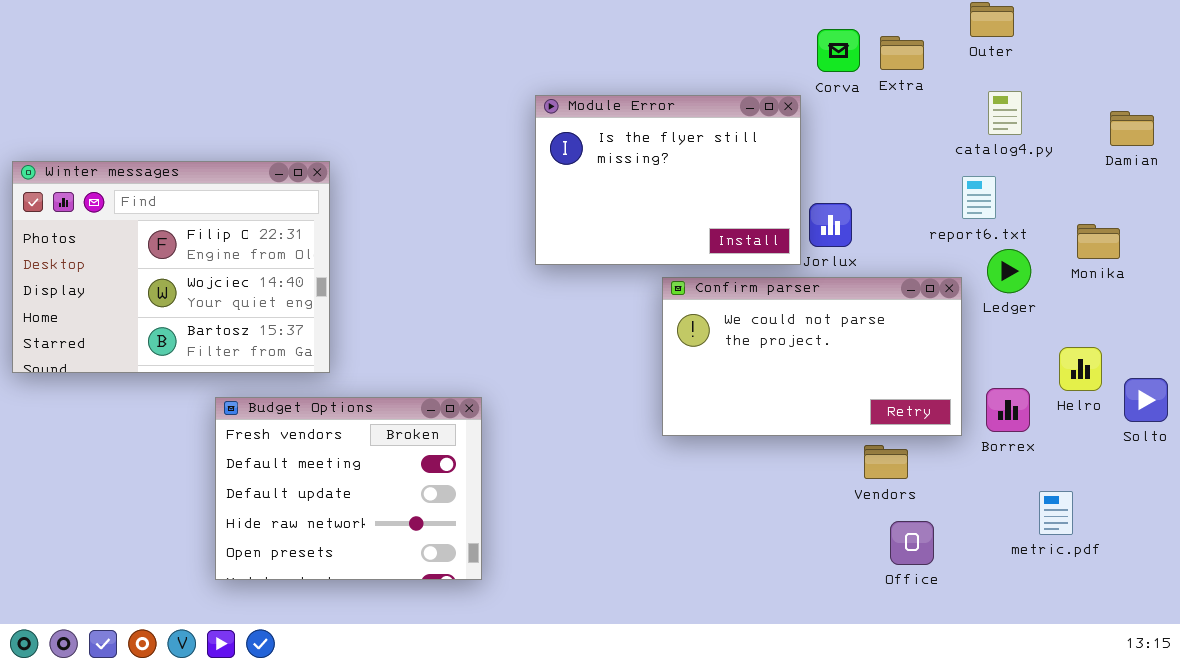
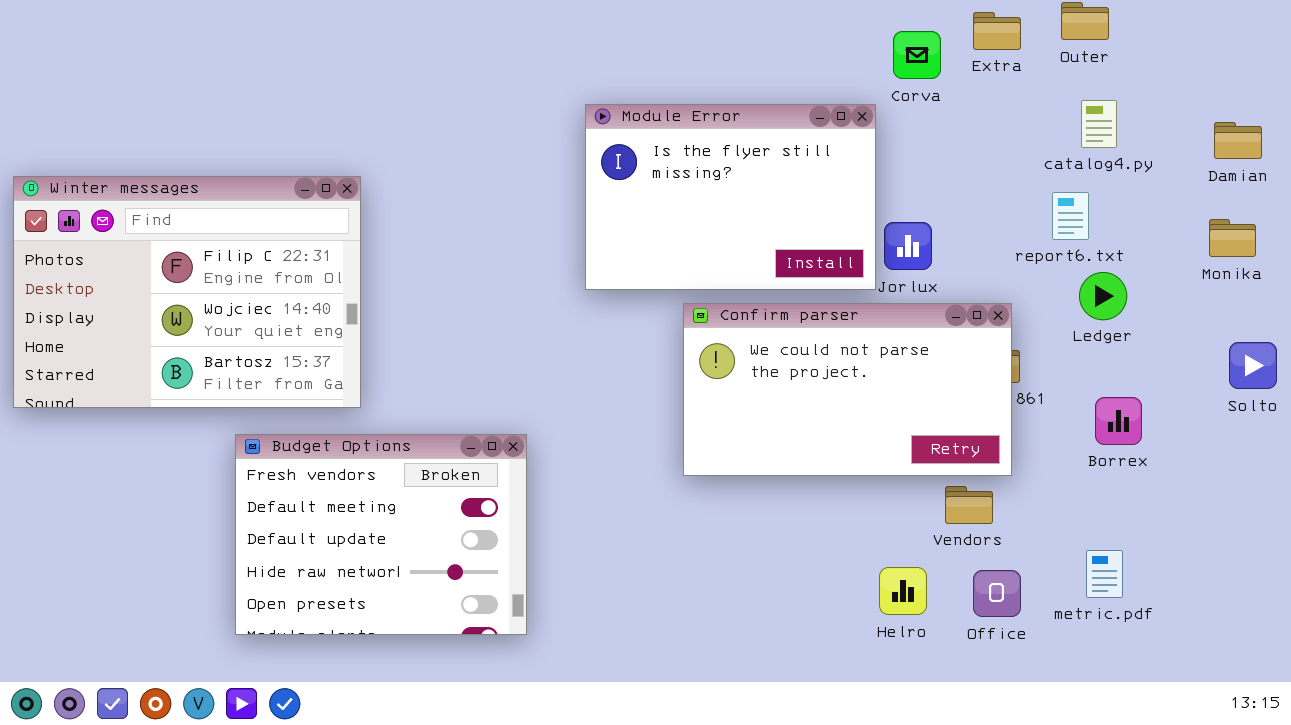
Extra: [880,36,924,70] -> [973,12,1021,50], moved
Monika: [1077,224,1120,259] -> [1209,219,1256,257], moved
Confirm parser: [662,277,962,436] -> [683,303,1012,476], moved
Helro: [1059,347,1102,391] -> [879,567,927,615], moved
Solto: [1124,378,1168,422] -> [1229,342,1277,389], moved
Borrex: [986,388,1030,432] -> [1095,397,1142,445], moved
metric.pdf: [1039,491,1073,535] -> [1086,550,1123,598], moved

